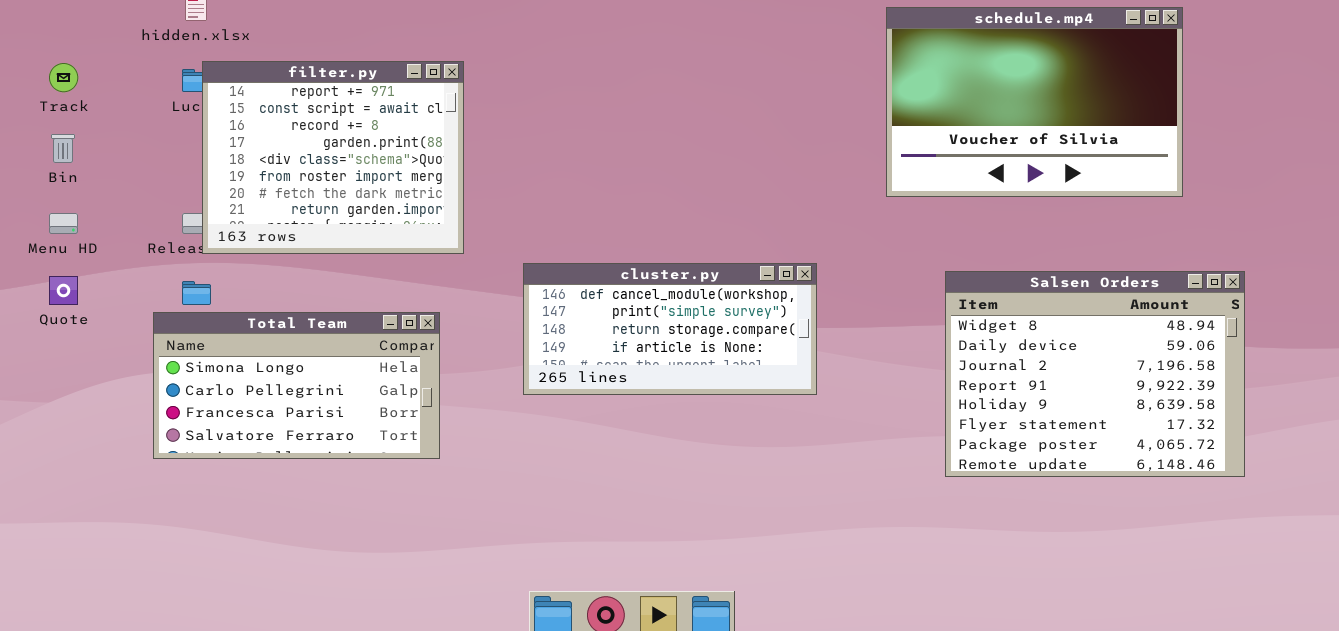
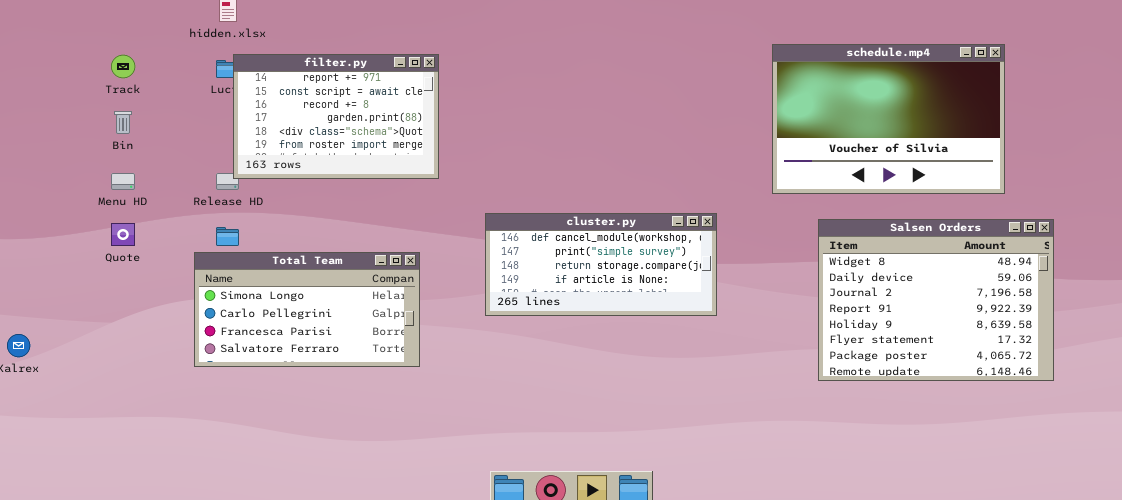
schedule.mp4: [886,7,1183,197] -> [772,44,1005,194], moved
filter.py: [202,61,464,254] -> [233,54,439,179], resized

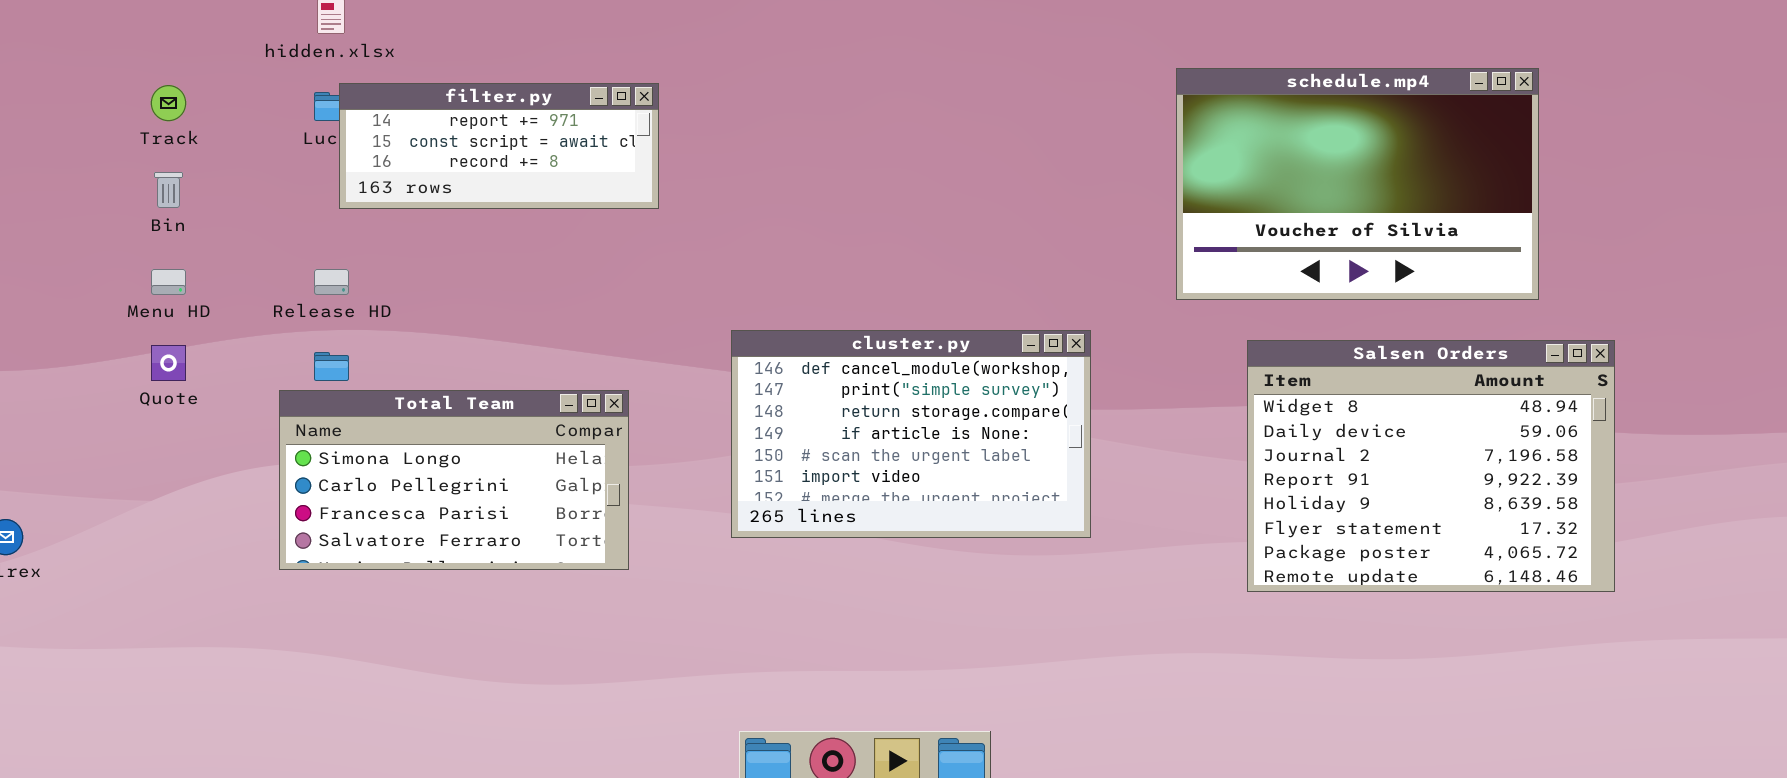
filter.py: [233,54,439,179] -> [339,83,659,209], resized
cluster.py: [485,213,717,316] -> [731,330,1091,538], resized

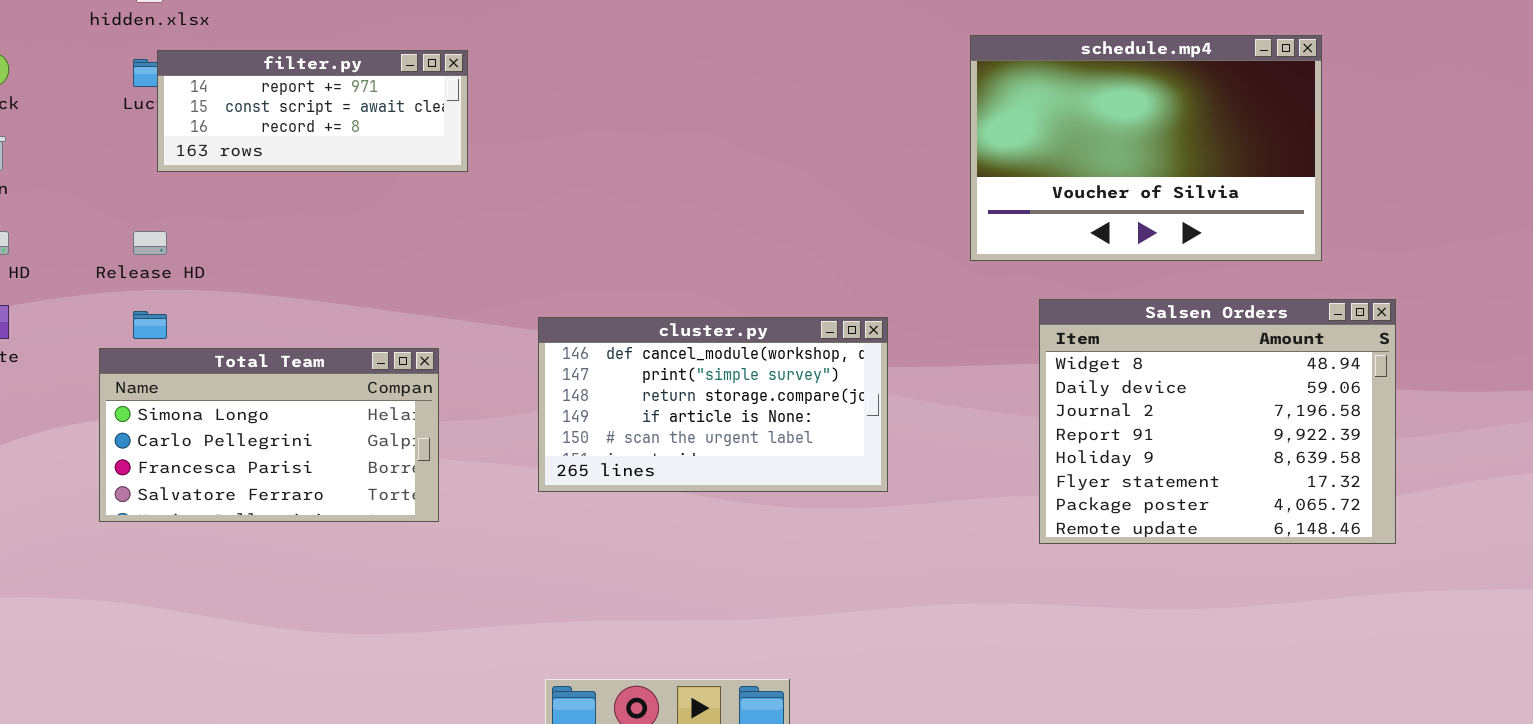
cluster.py: [731,330,1091,538] -> [538,317,888,492], resized

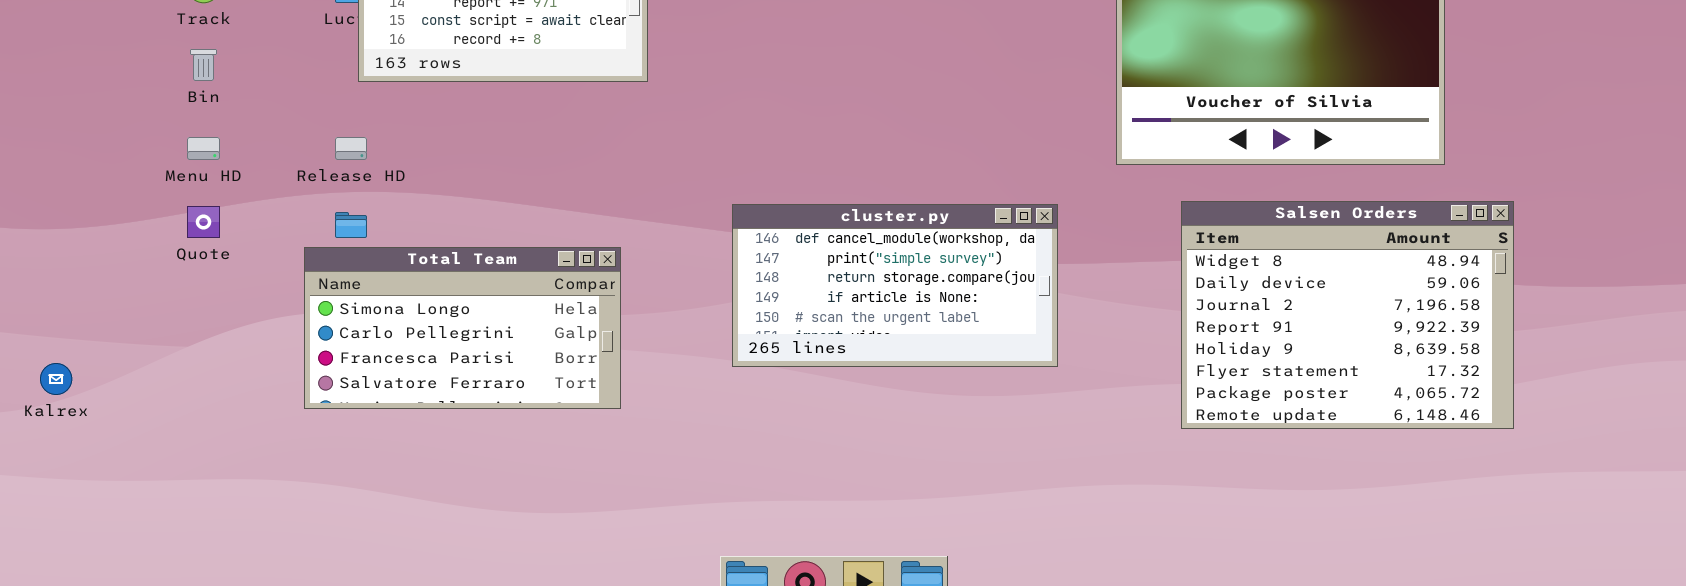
cluster.py: [538,317,888,492] -> [732,204,1058,367], moved

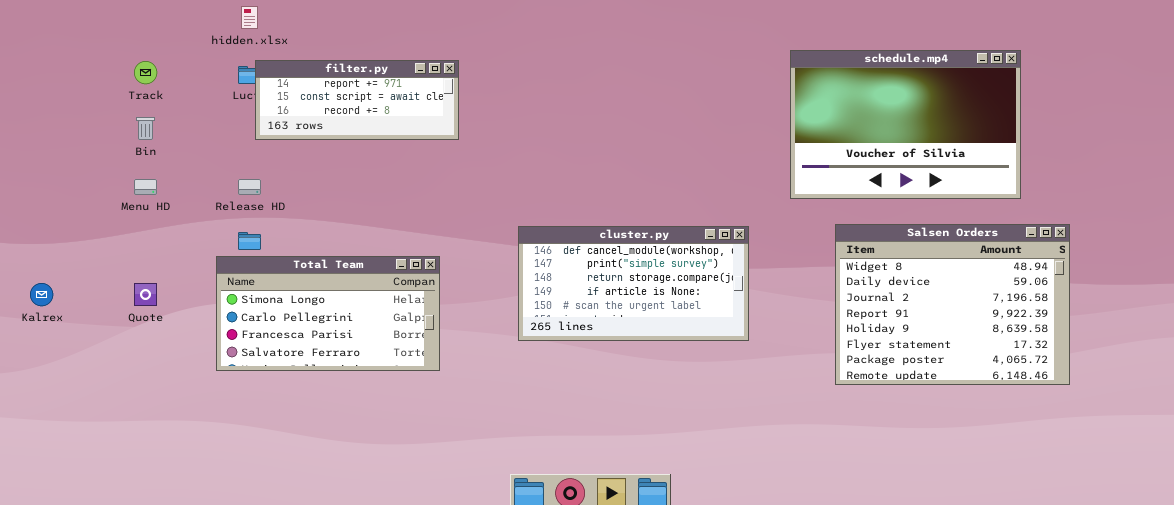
Quote: [187,206,220,238] -> [134,283,157,306], moved
Kalrex: [40,363,72,395] -> [30,283,53,306], moved

